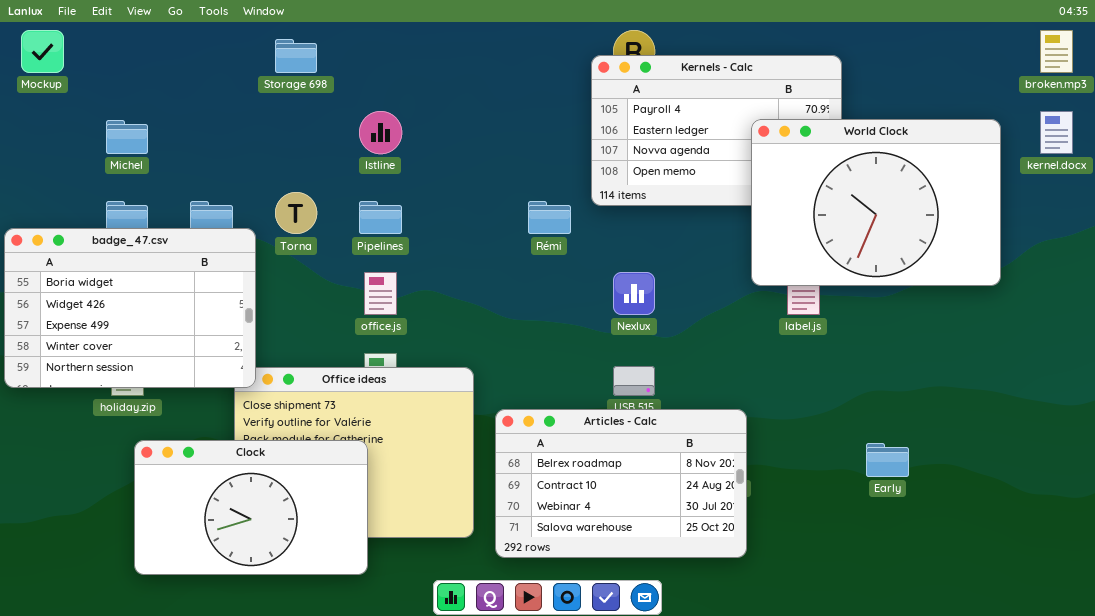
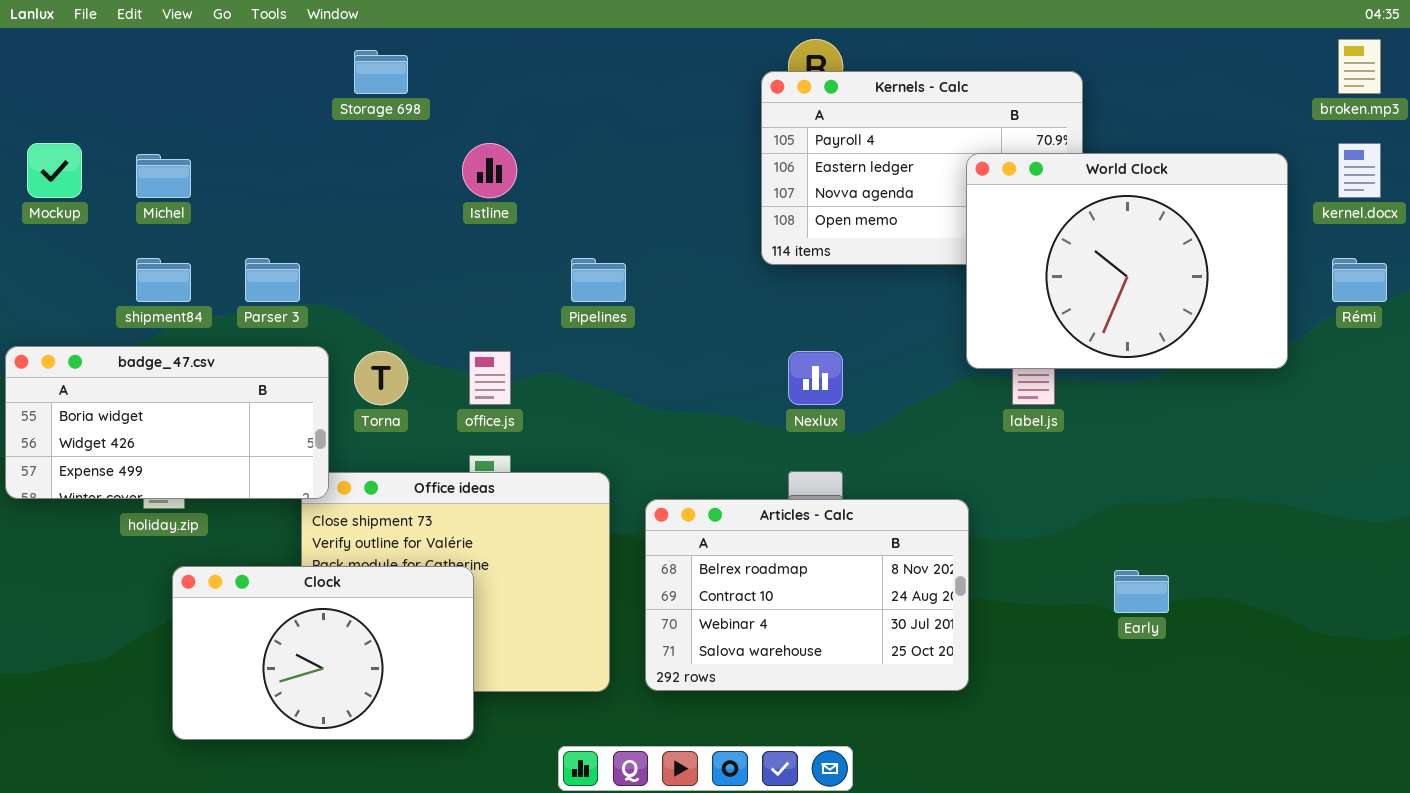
Mockup: [21,30,64,73] -> [27,143,82,198], moved
Torna: [275,192,317,234] -> [354,351,408,405], moved
Pipelines: [359,201,402,234] -> [571,258,626,302], moved
Rémi: [528,201,571,234] -> [1332,258,1387,302], moved
badge_47.csv: [4,228,256,388] -> [5,346,329,499], resized
Articles - Calc: [495,409,747,558] -> [645,499,969,691], moved

